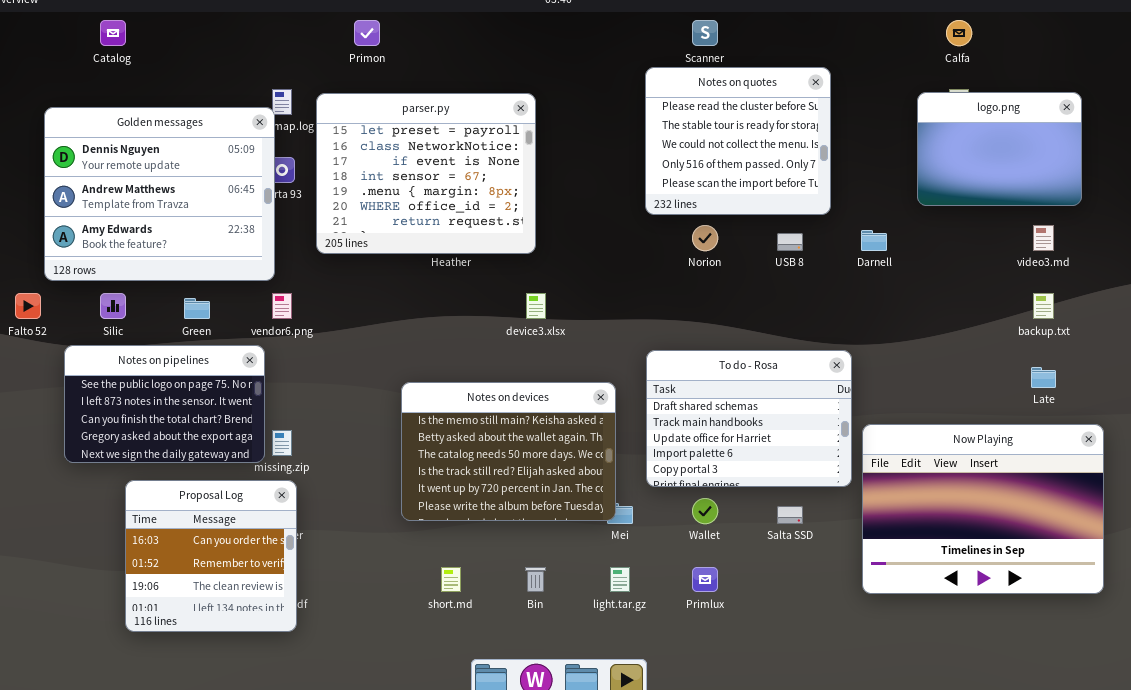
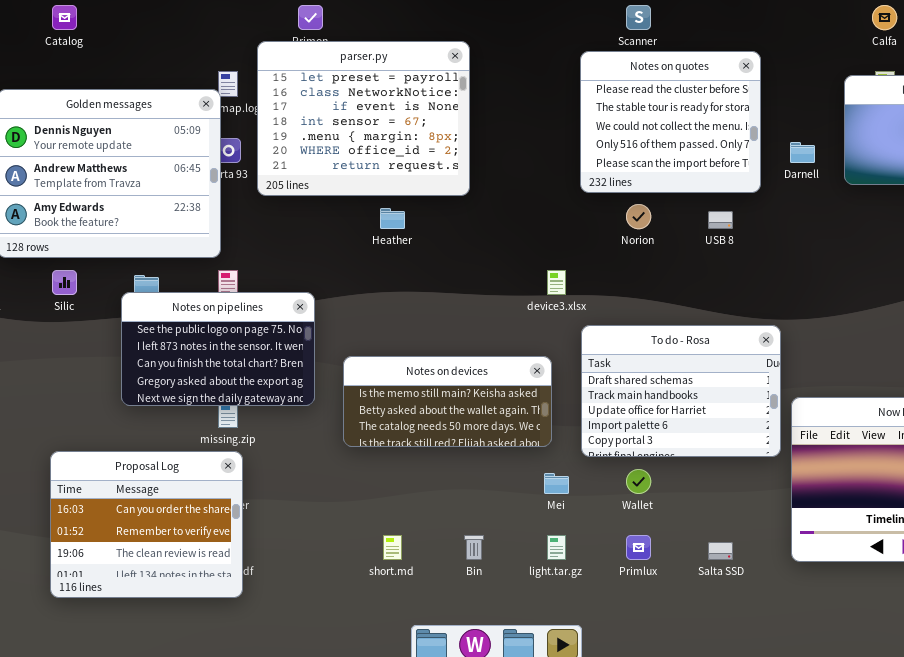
parser.py: [316,93,536,254] -> [257,41,470,196], moved
Darnell: [861,230,887,251] -> [790,142,815,163], moved
device3.xlsx: [526,293,546,319] -> [547,270,566,295], moved
Notes on pipelines: [64,345,265,463] -> [121,292,315,406], moved
Notes on devices: [401,382,616,521] -> [343,356,552,447], resized
Proposal Log: [125,480,297,632] -> [50,451,243,598], resized
Salta SSD: [777,506,803,524] -> [708,542,733,560], moved

